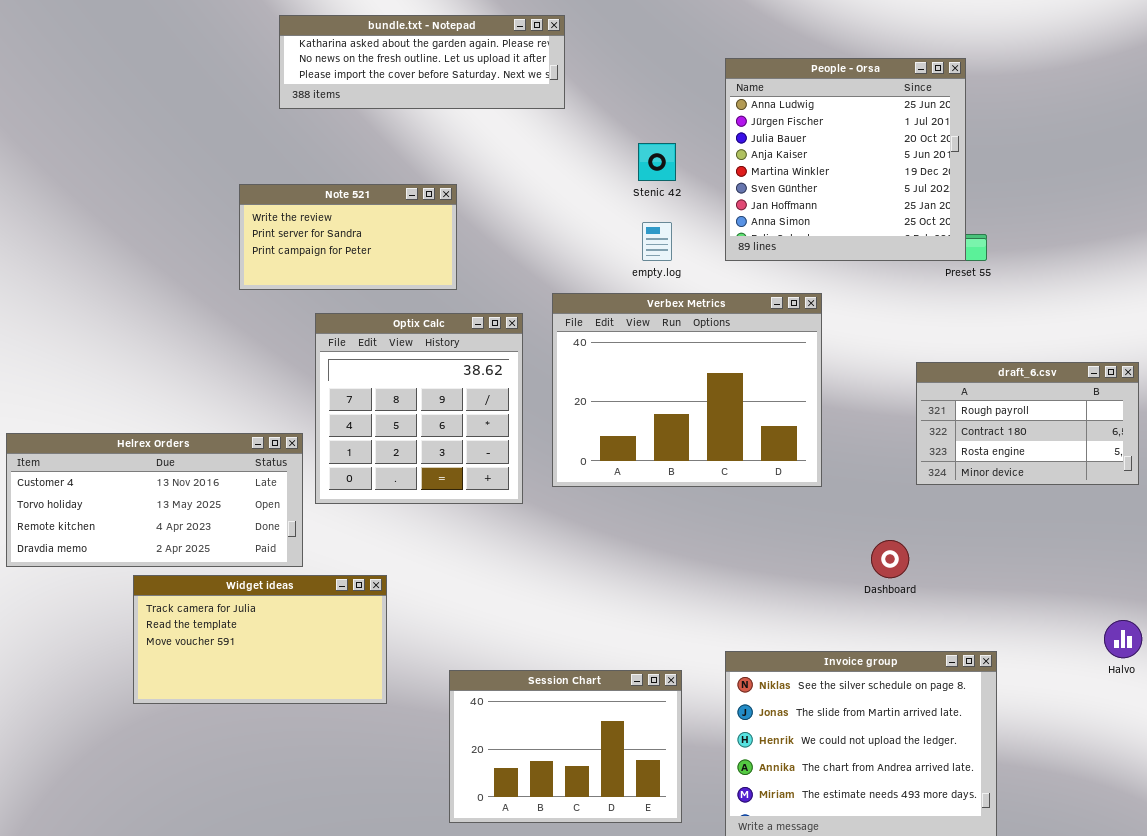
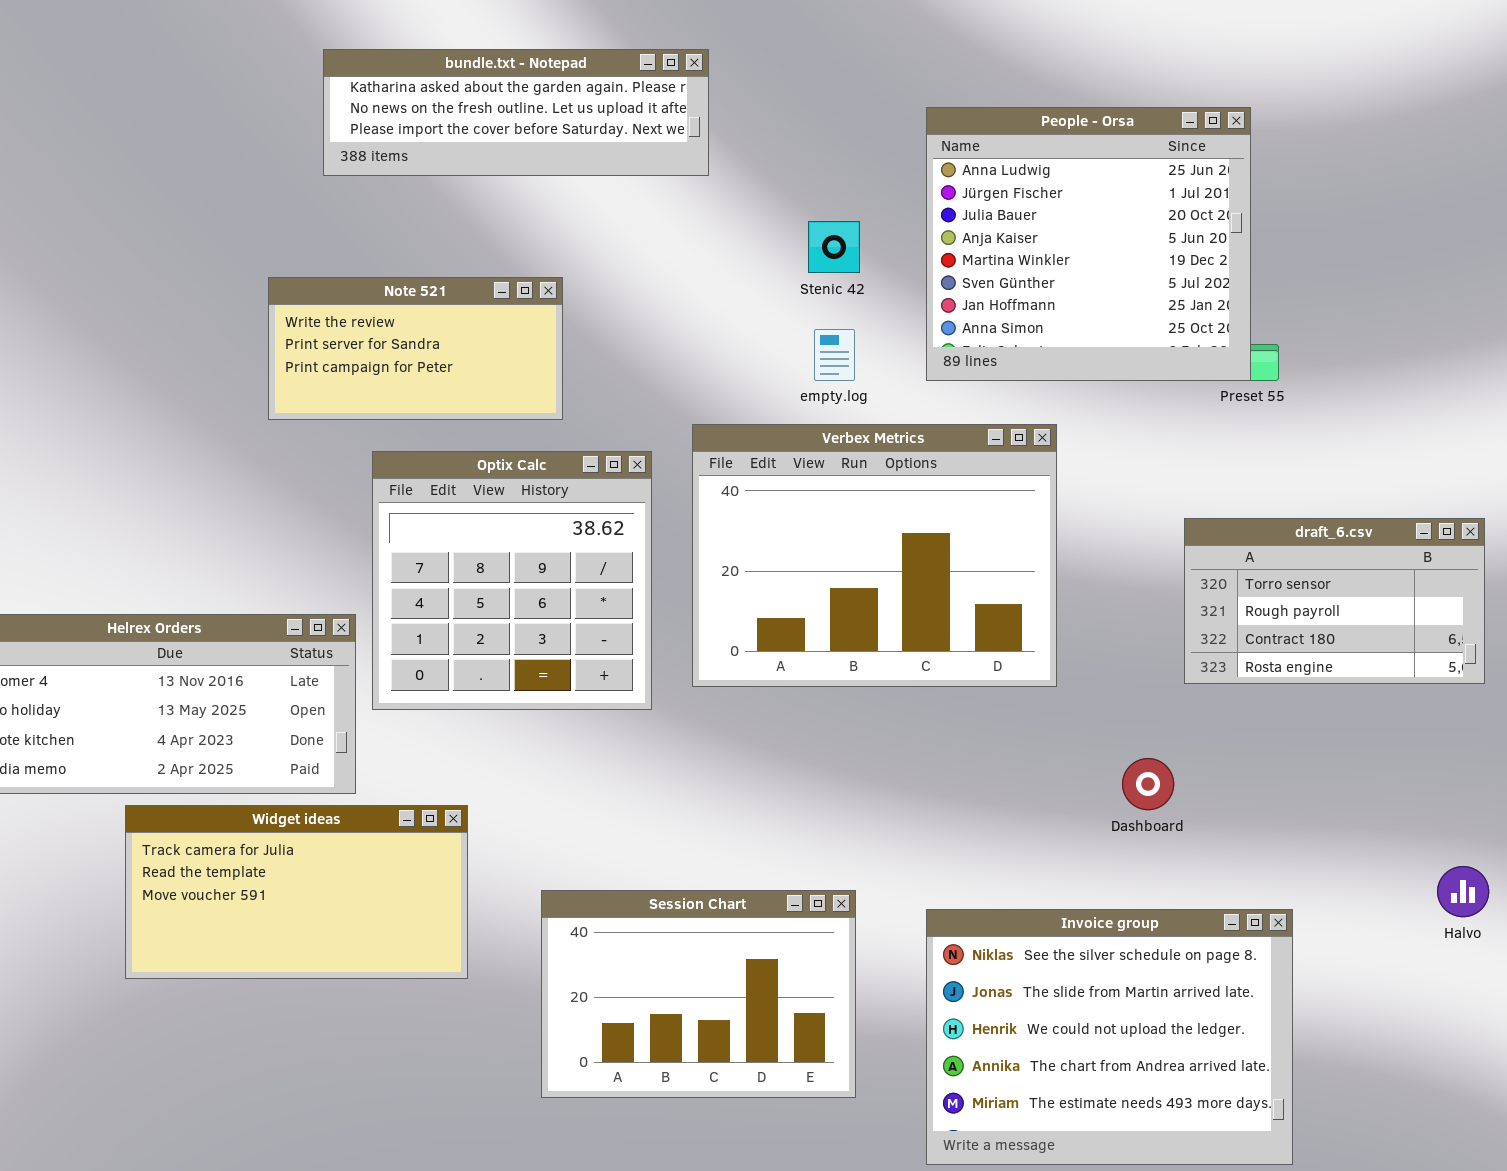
draft_6.csv: [916,362,1139,485] -> [1184,518,1485,684], scrolled up 1 row
Session Chart: [449,670,682,823] -> [541,890,856,1098], moved

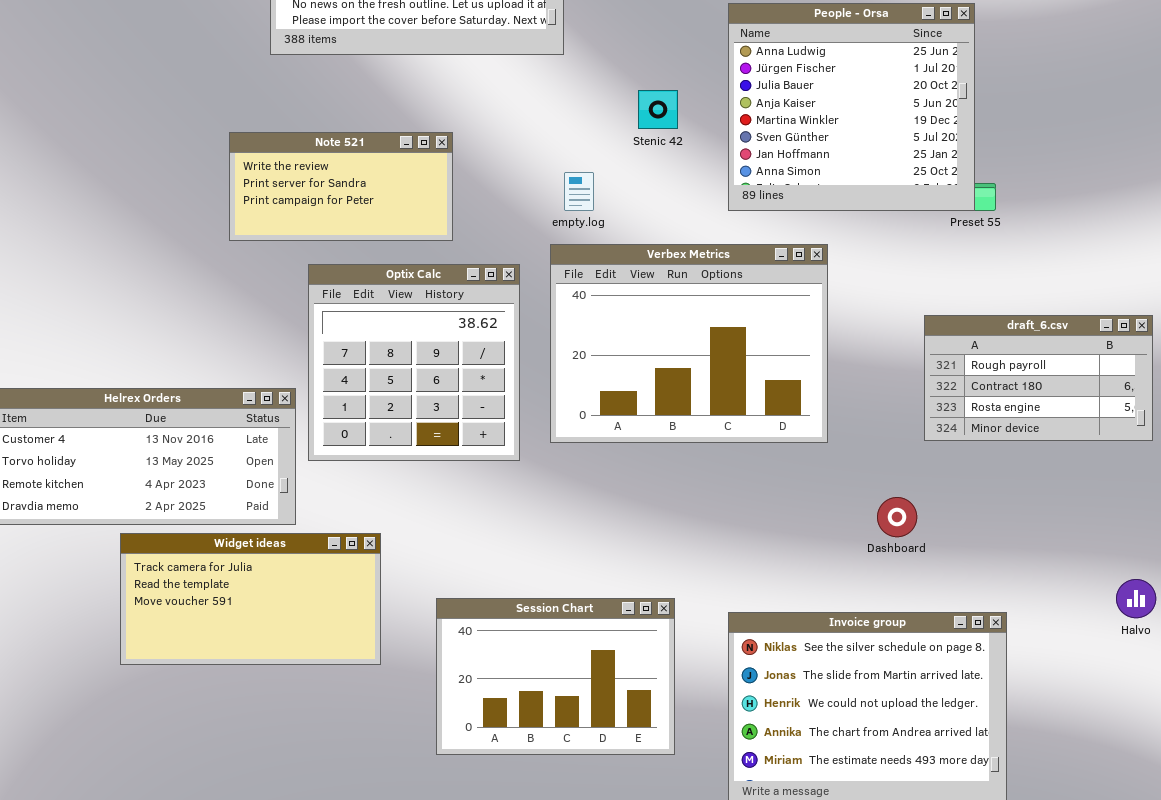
empty.log: [814,329,855,381] -> [564,172,594,211], moved
draft_6.csv: [1184,518,1485,684] -> [924,315,1153,441], scrolled down 1 row

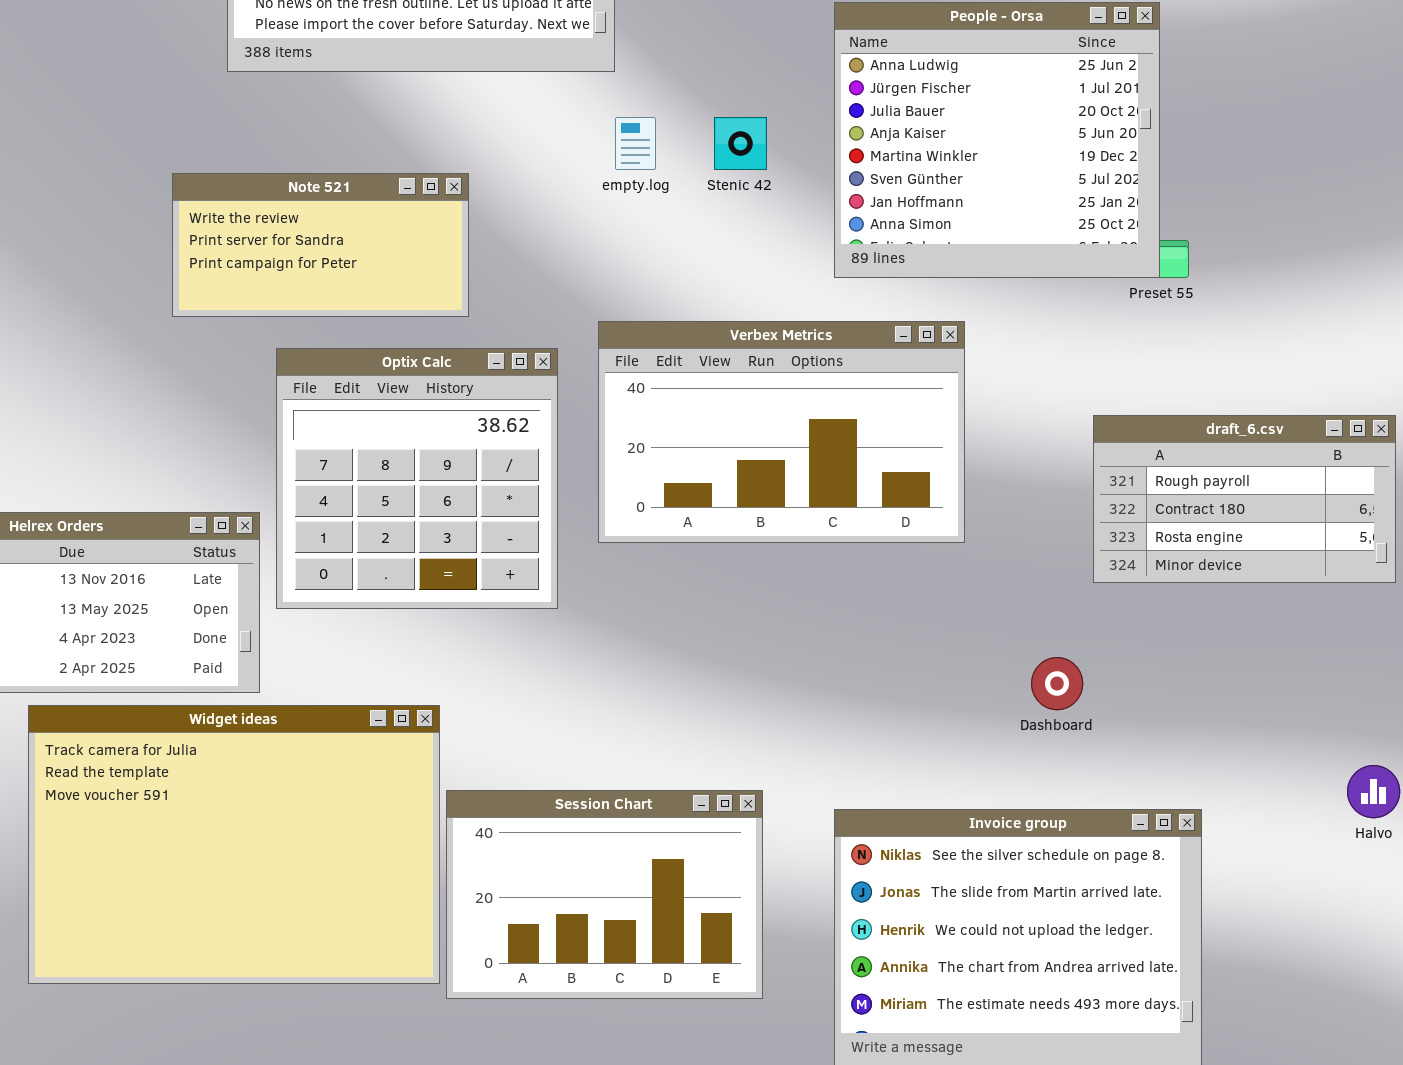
empty.log: [564,172,594,211] -> [615,117,656,170], moved
Verbex Metrics: [550,244,828,443] -> [598,321,965,543], resized
Widget ideas: [120,533,381,665] -> [28,705,440,984], resized

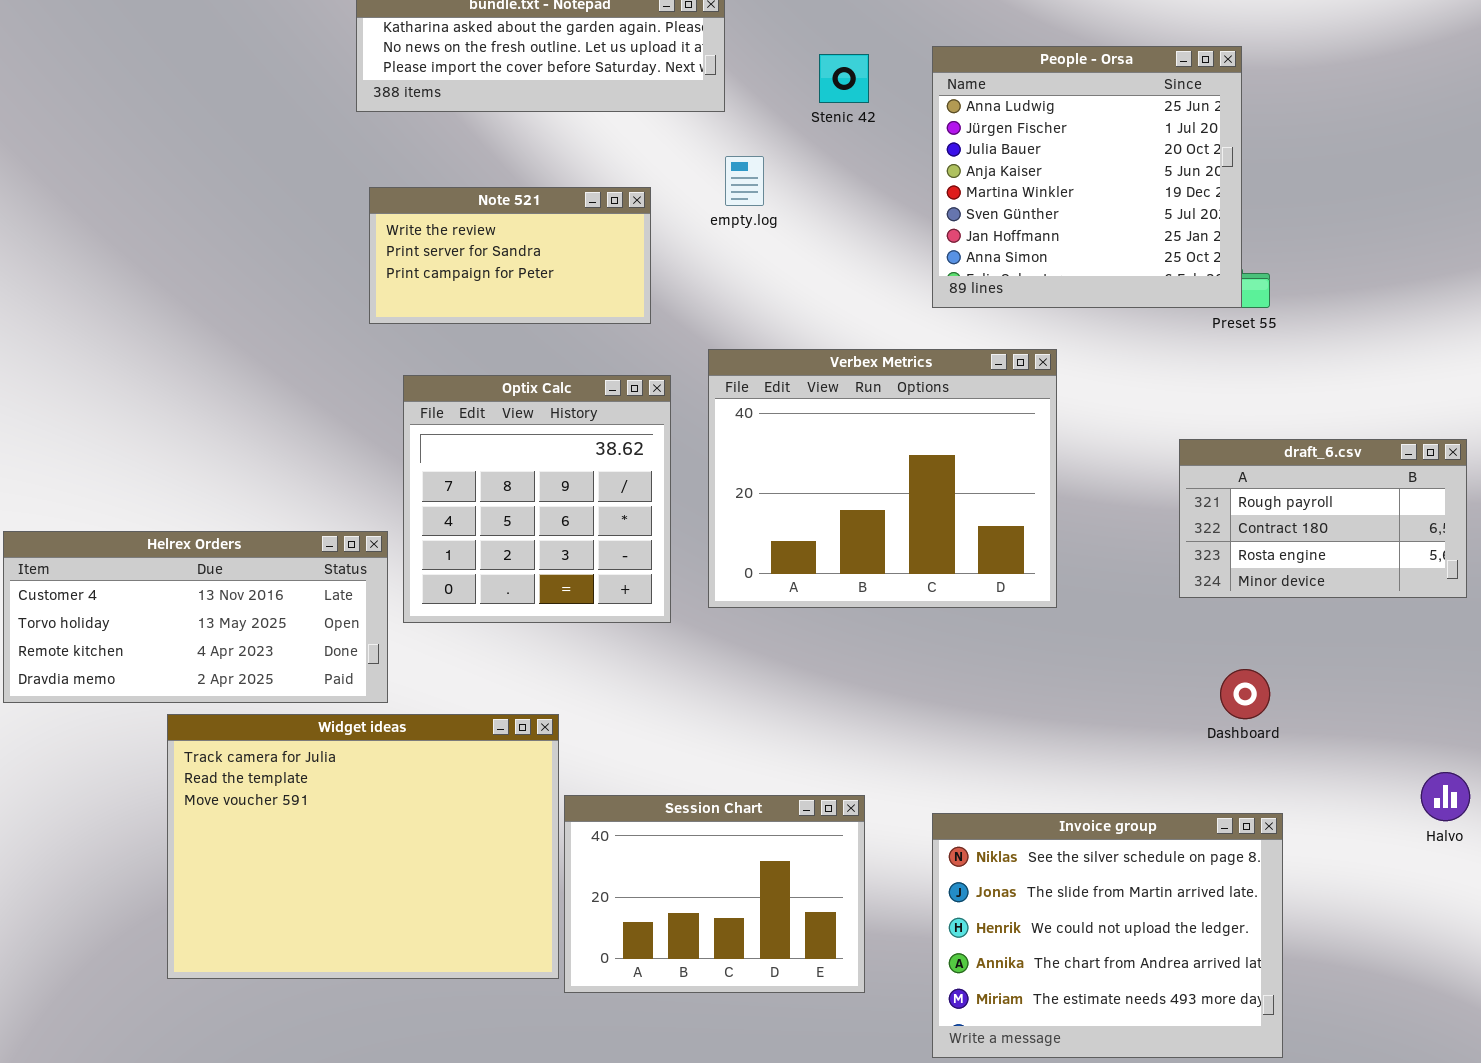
Stenic 42: [714,117,767,170] -> [819,54,869,103], moved
Note 521: [172,173,469,317] -> [369,187,651,324], moved
Verbex Metrics: [598,321,965,543] -> [708,349,1057,608], resized
Dashboard: [1031,657,1083,710] -> [1220,669,1270,719], moved

